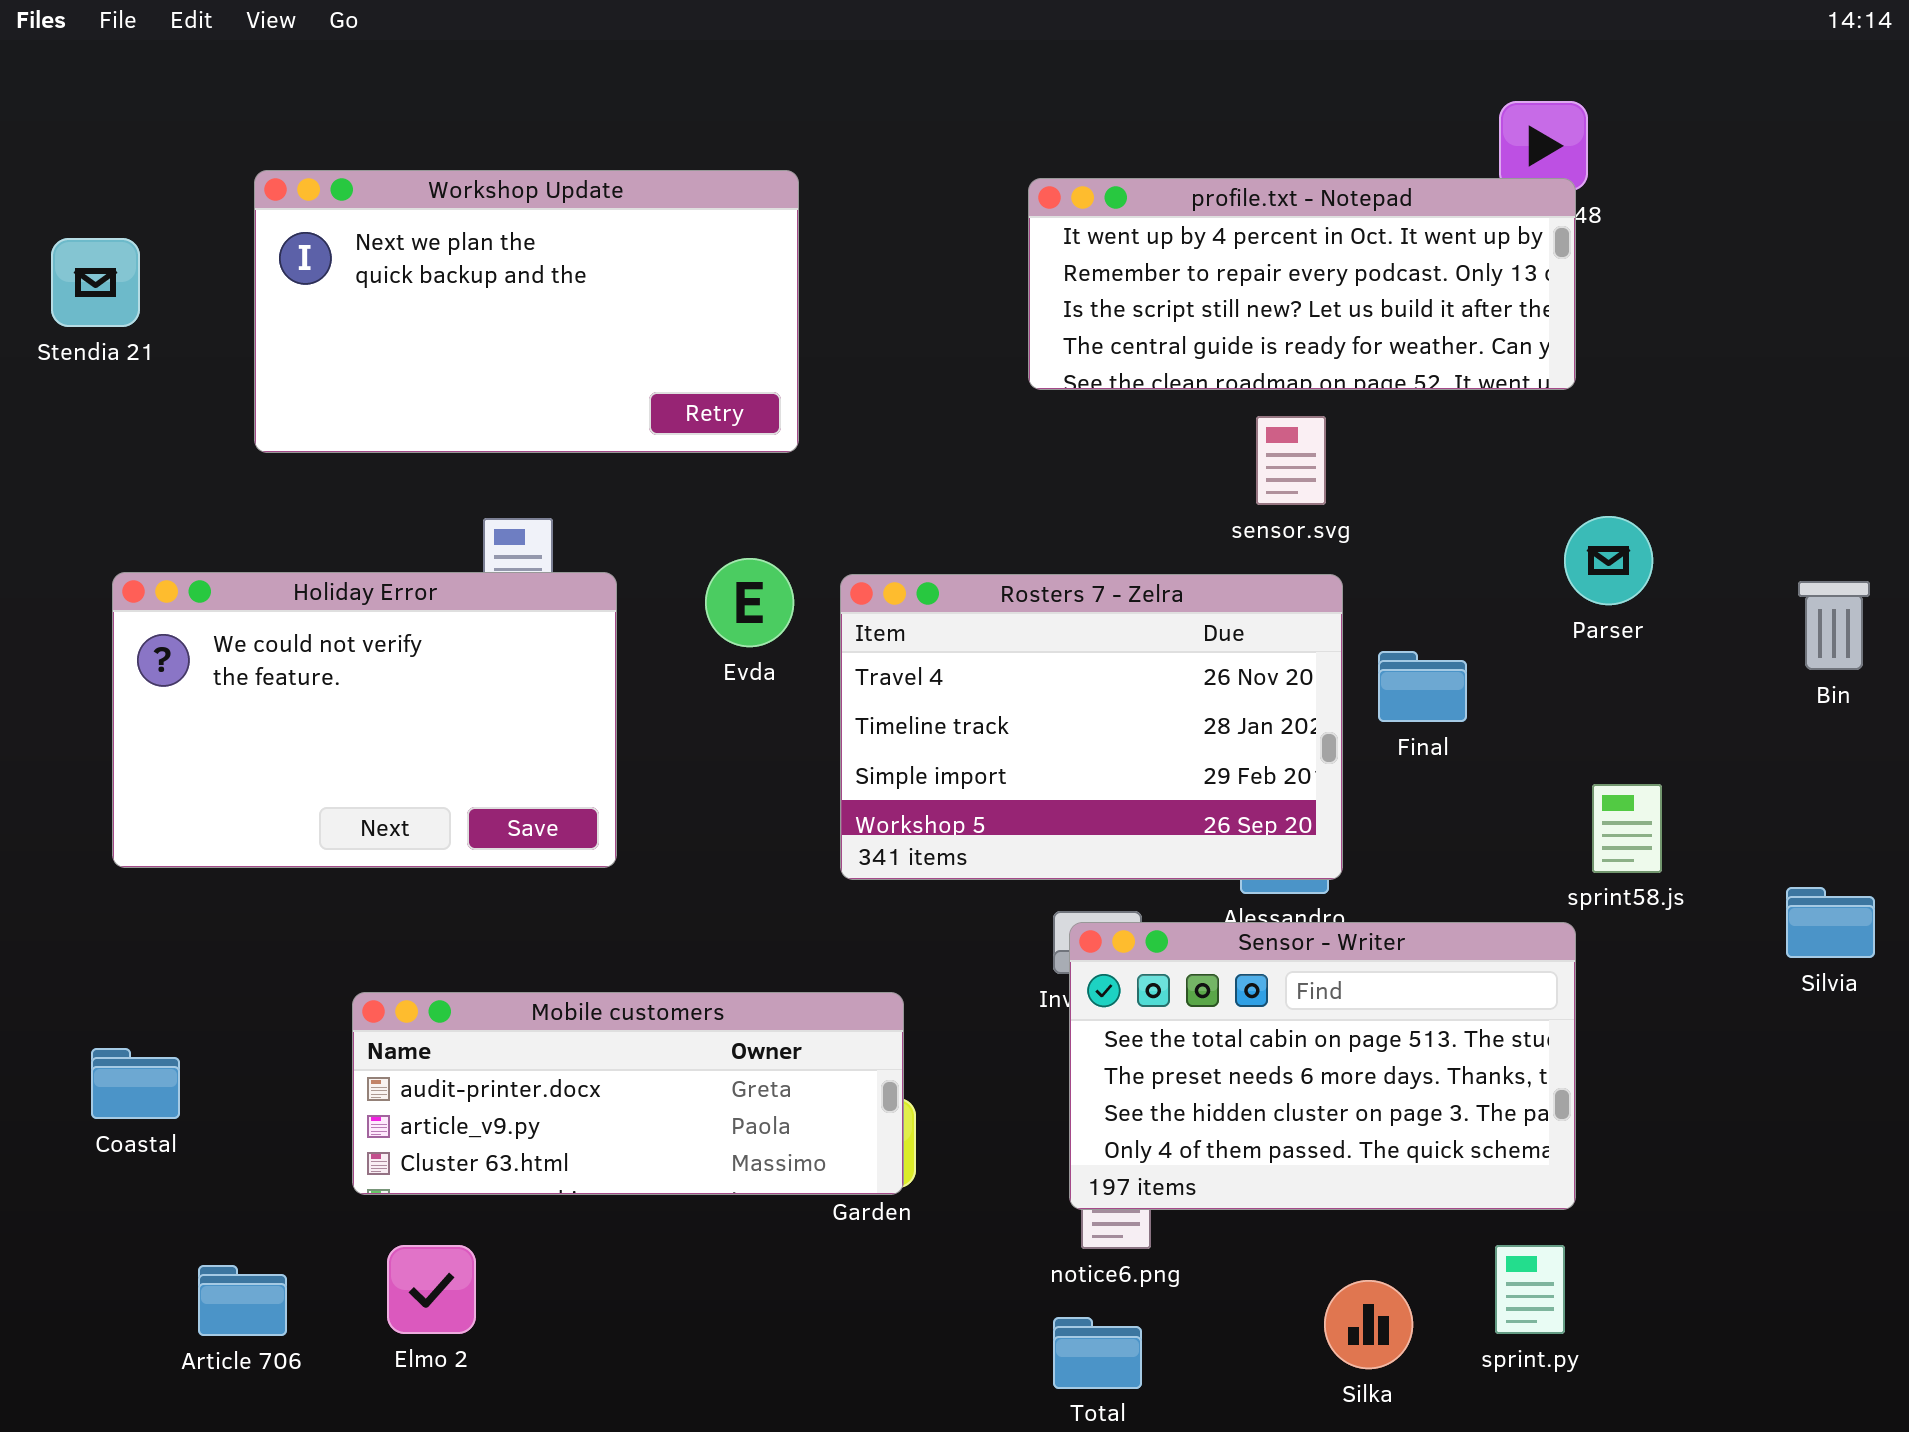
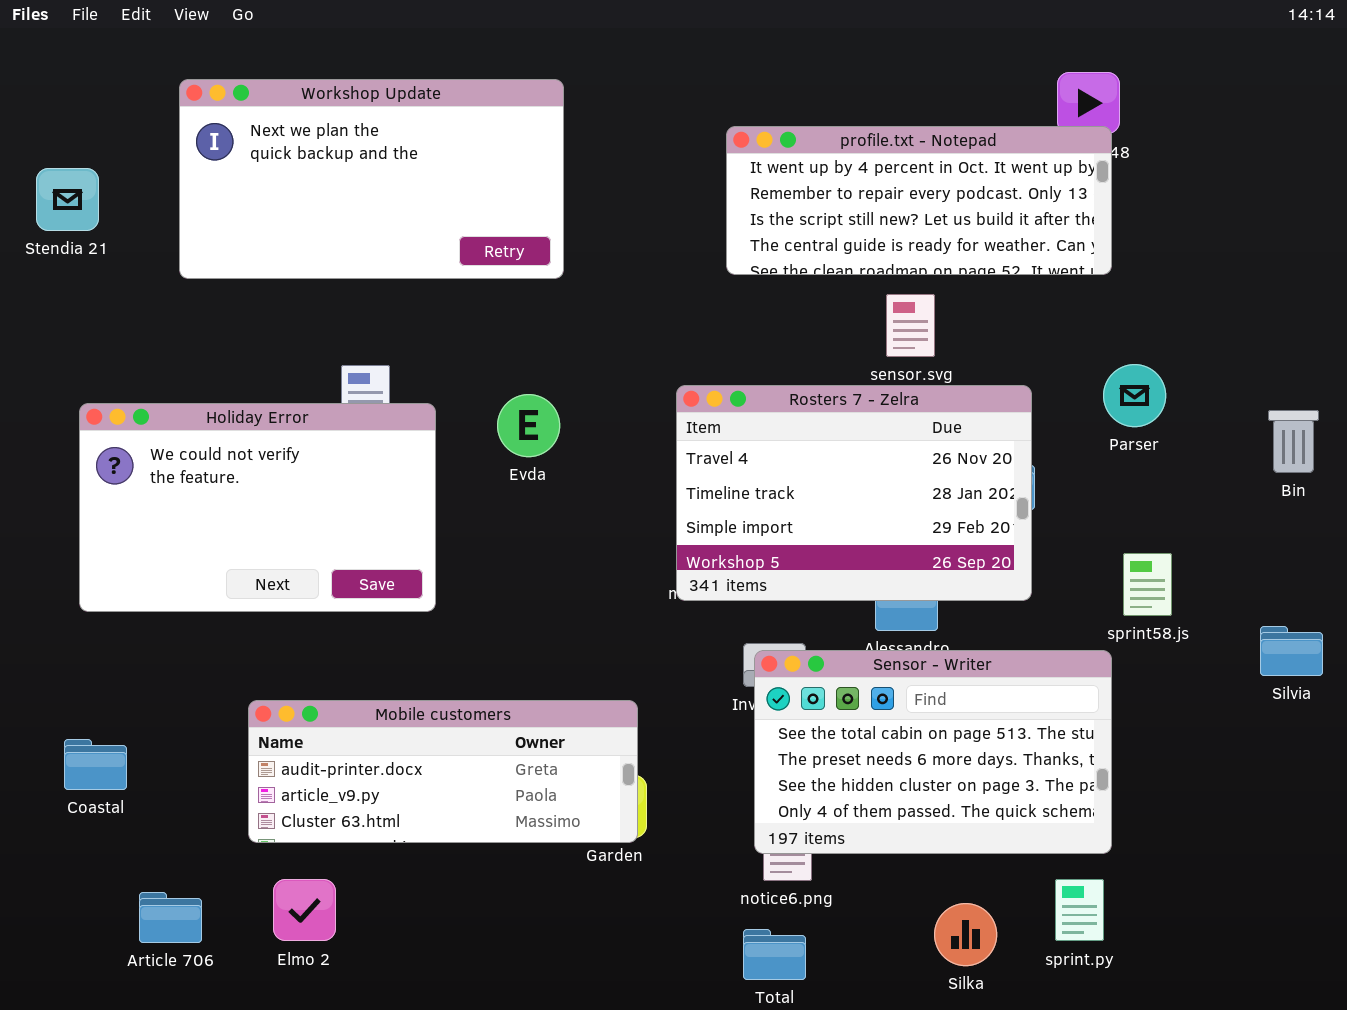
Workshop Update: [254,170,799,453] -> [179,79,564,279], moved
Rosters 7 - Zelra: [840,574,1343,880] -> [676,385,1032,601], moved

